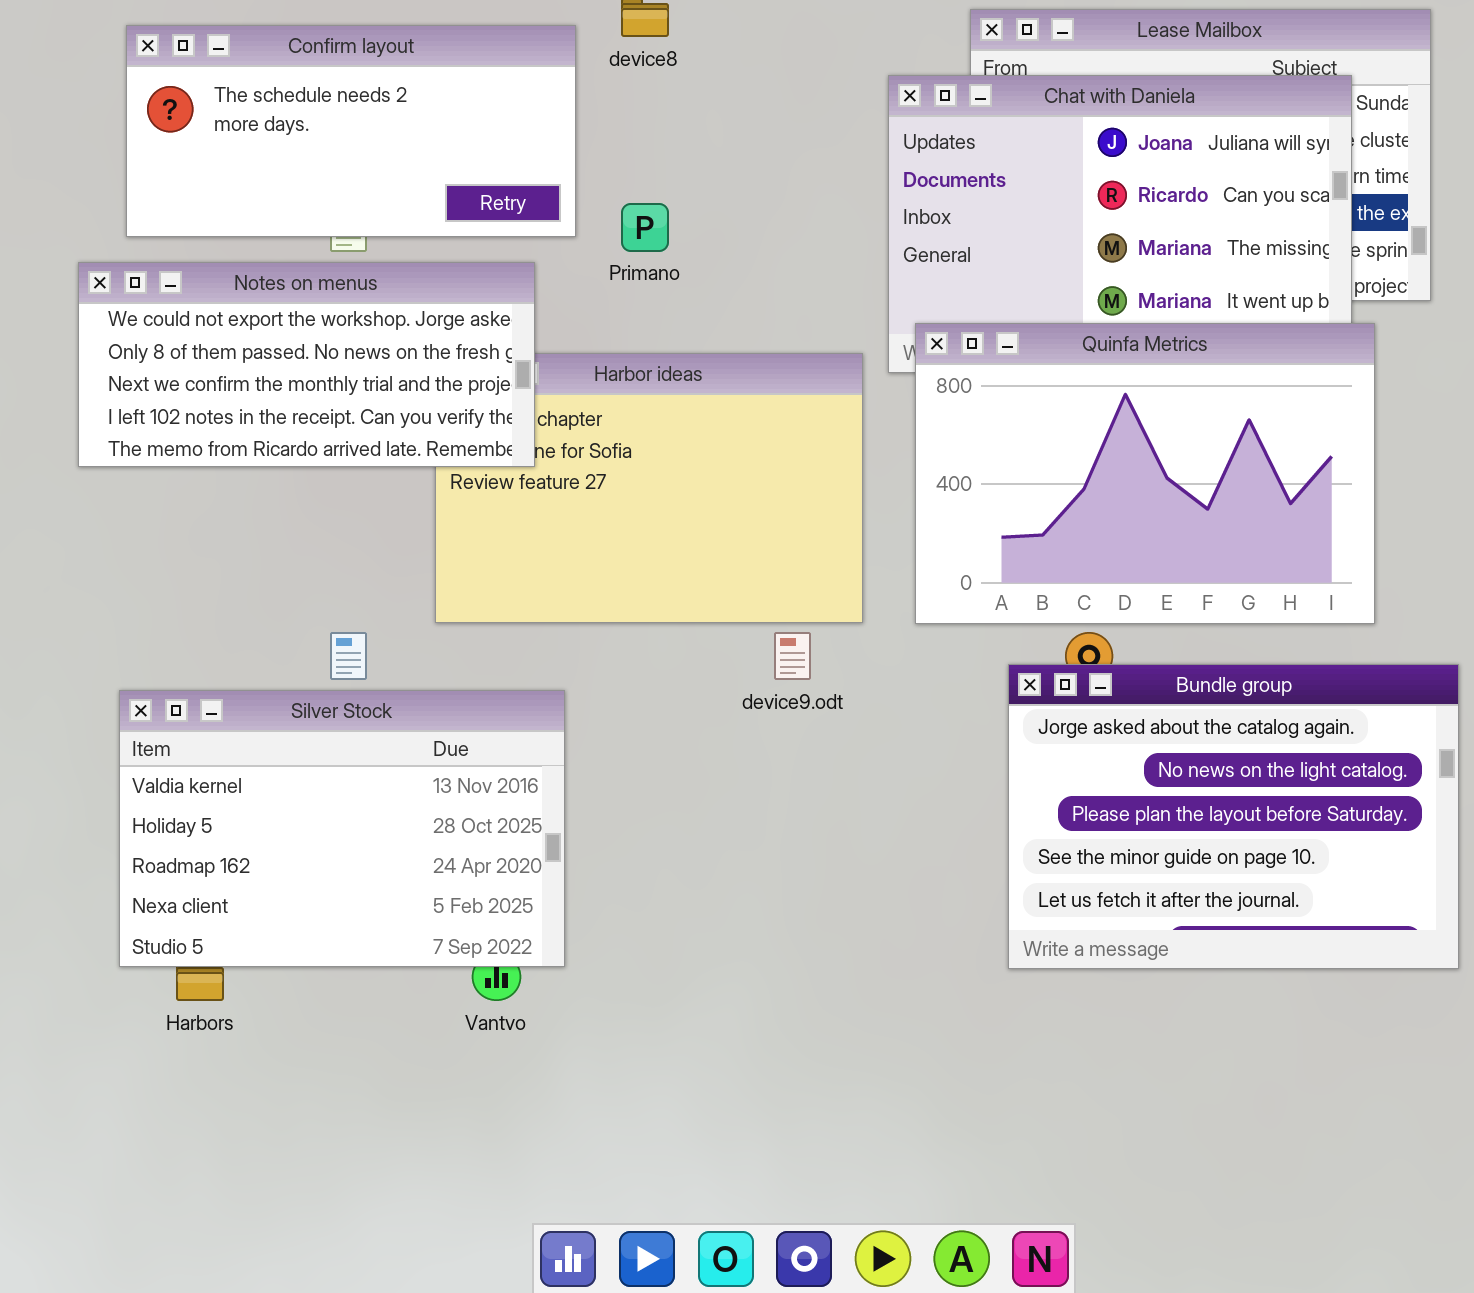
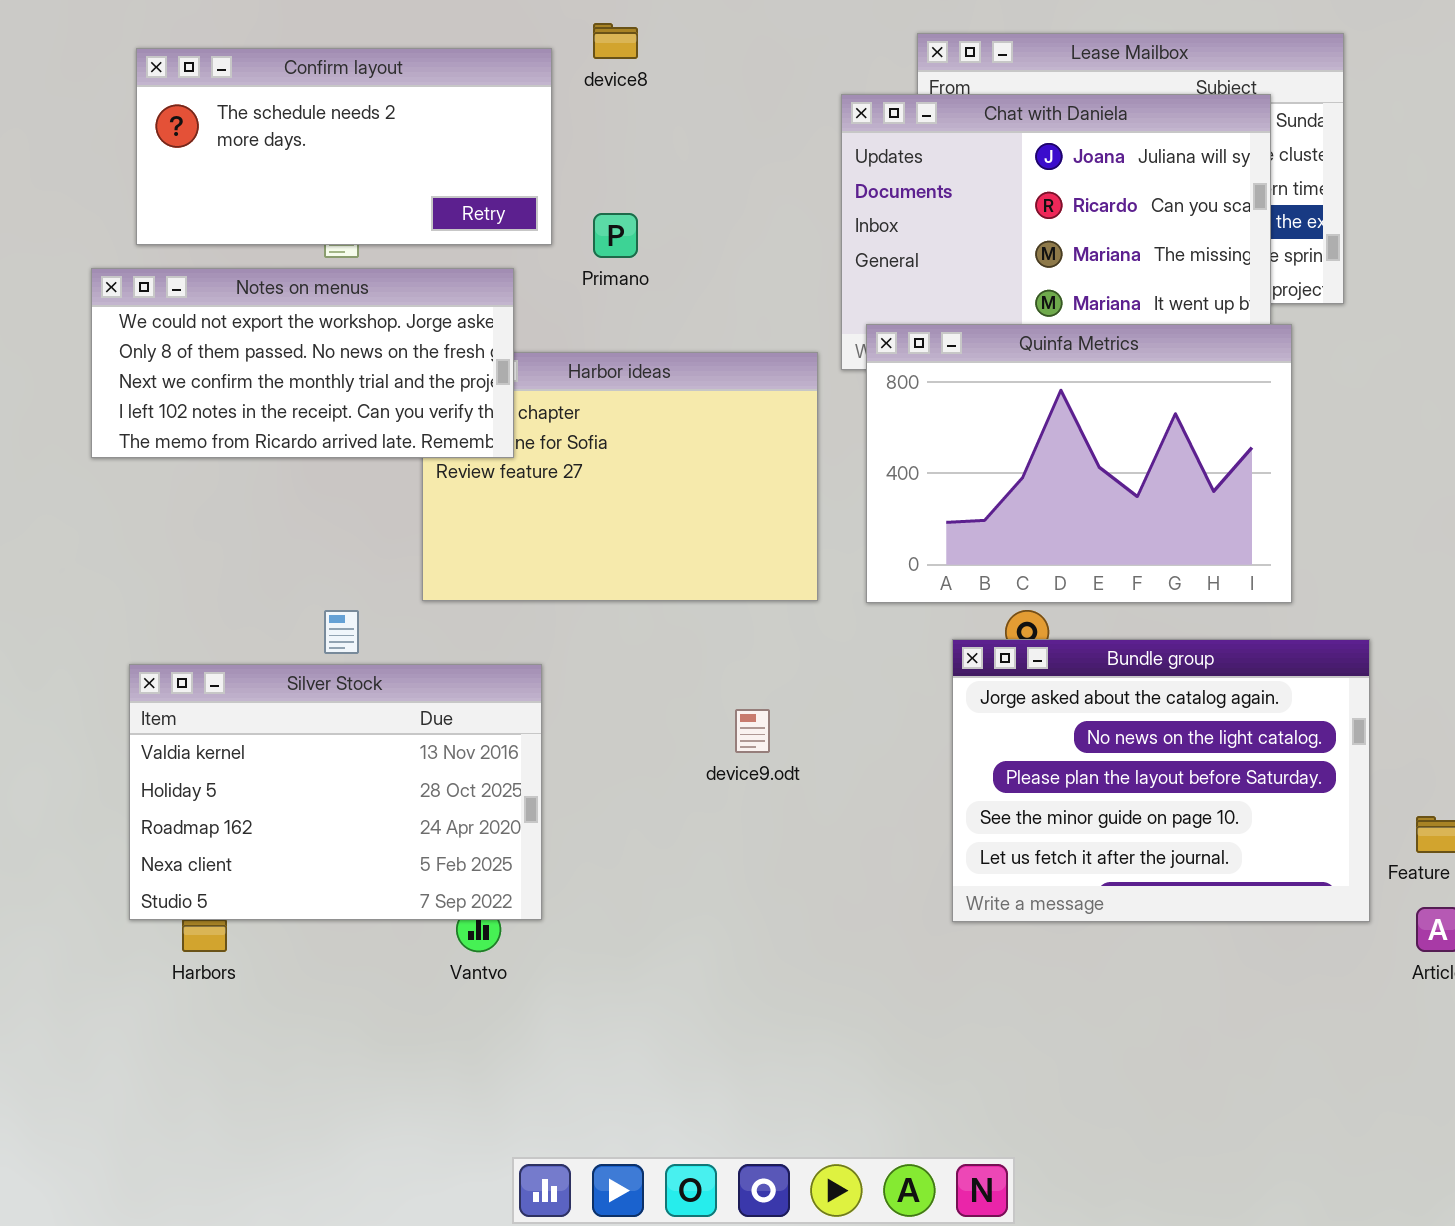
device9.odt: [774,632,811,680] -> [735,709,770,753], moved

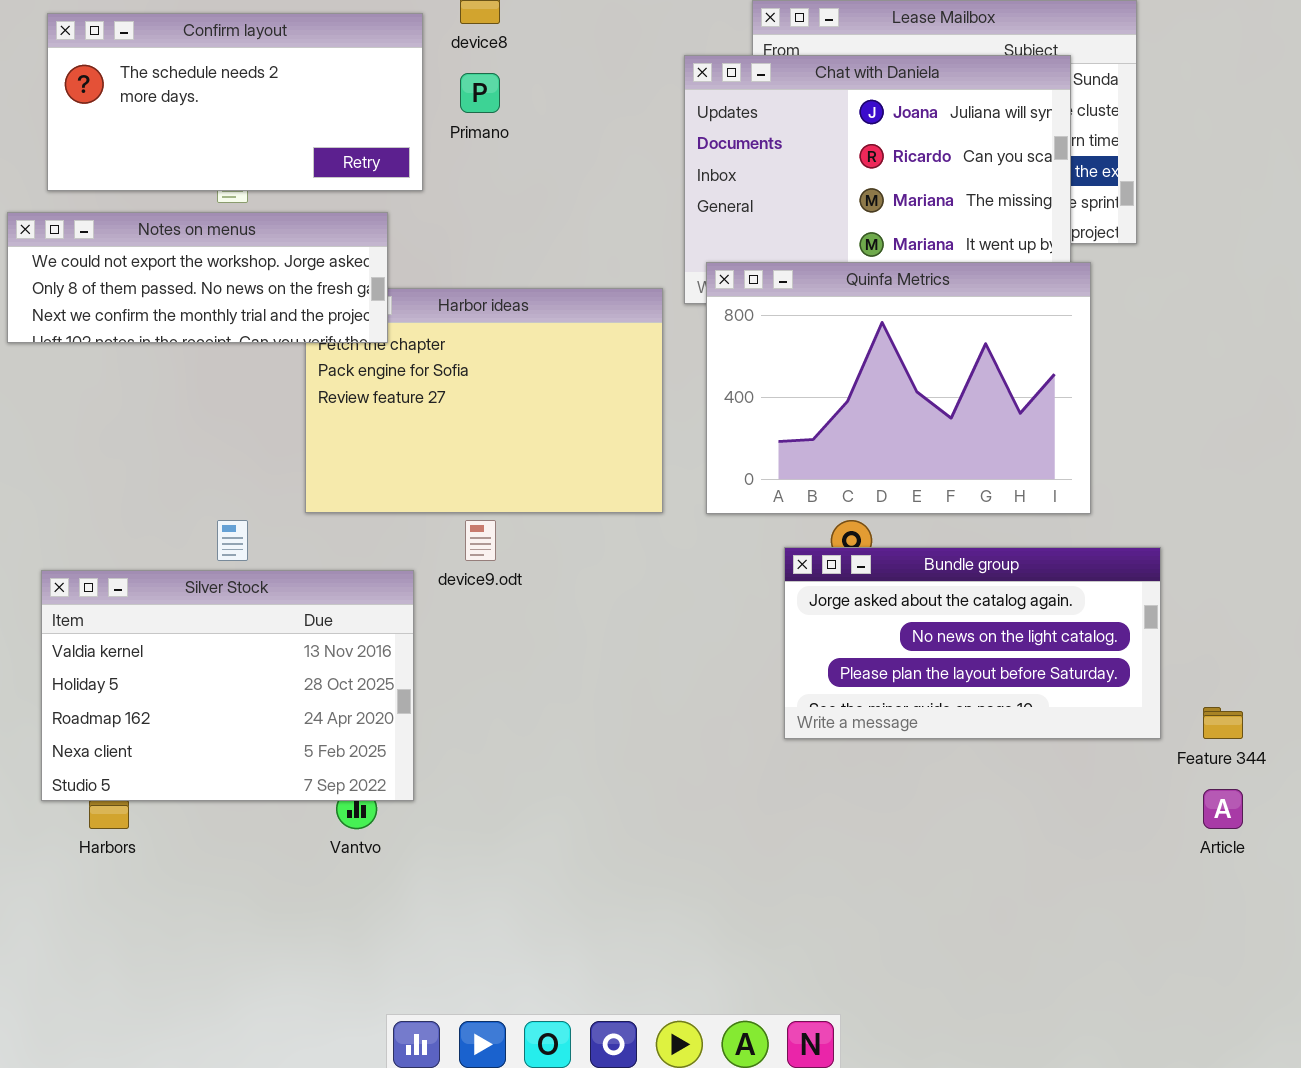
Primano: [593,213,638,258] -> [460,73,500,113], moved
Notes on menus: [91,268,514,458] -> [7,212,388,343], resized
Bundle group: [952,639,1370,922] -> [784,547,1161,739], resized
device9.odt: [735,709,770,753] -> [465,520,496,561], moved

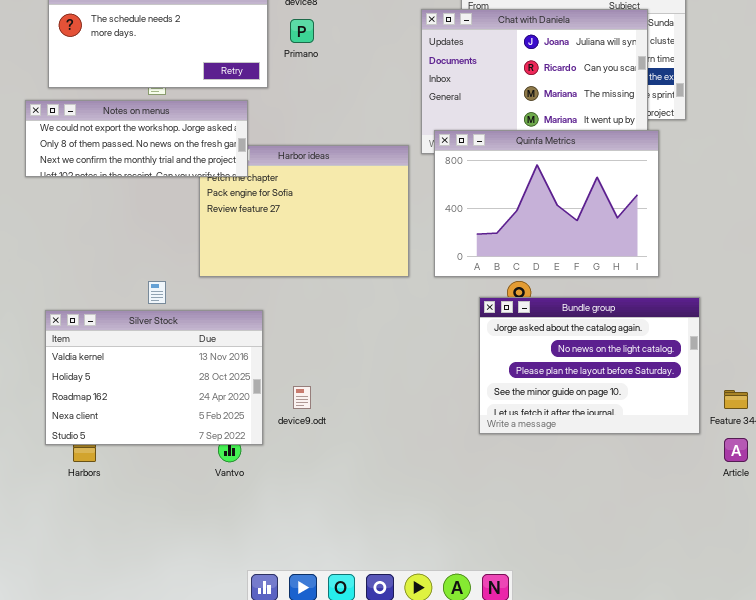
device9.odt: [465,520,496,561] -> [293,386,311,409], moved
Bundle group: [784,547,1161,739] -> [479,297,700,434], resized

